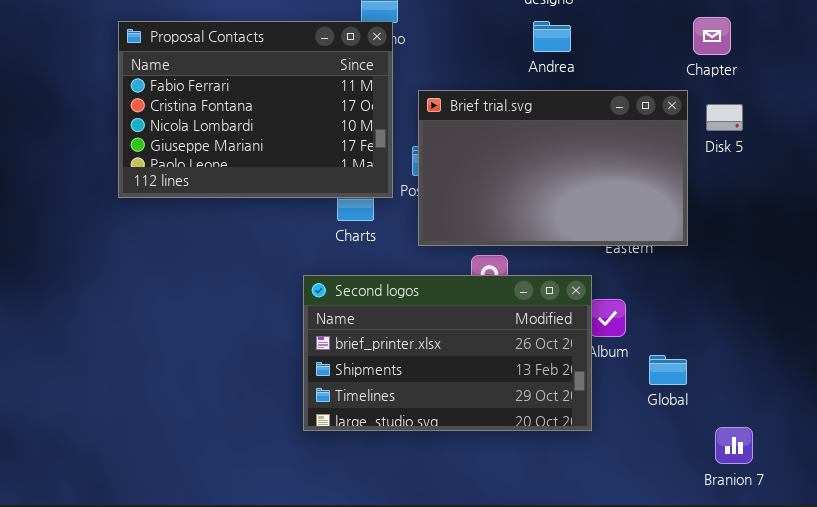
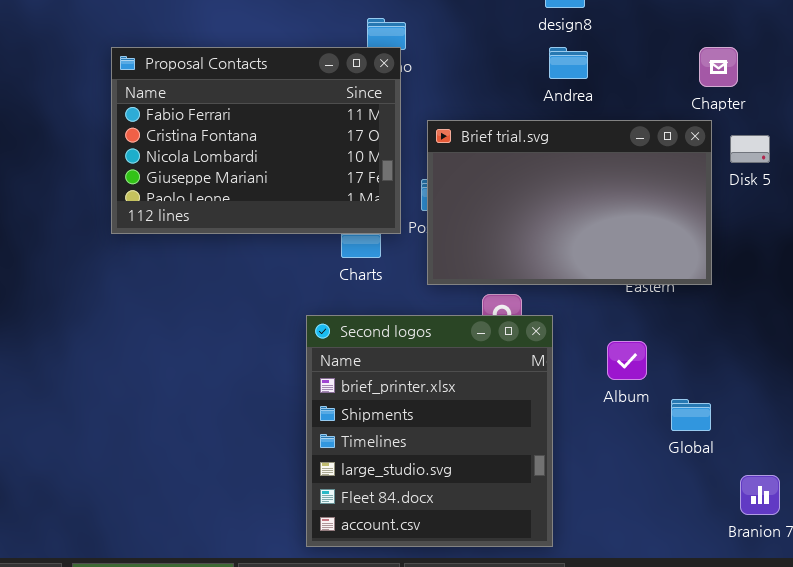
Chapter: [693,17,731,55] -> [699,47,738,87], moved
Second logos: [303,275,592,431] -> [306,315,553,547], resized

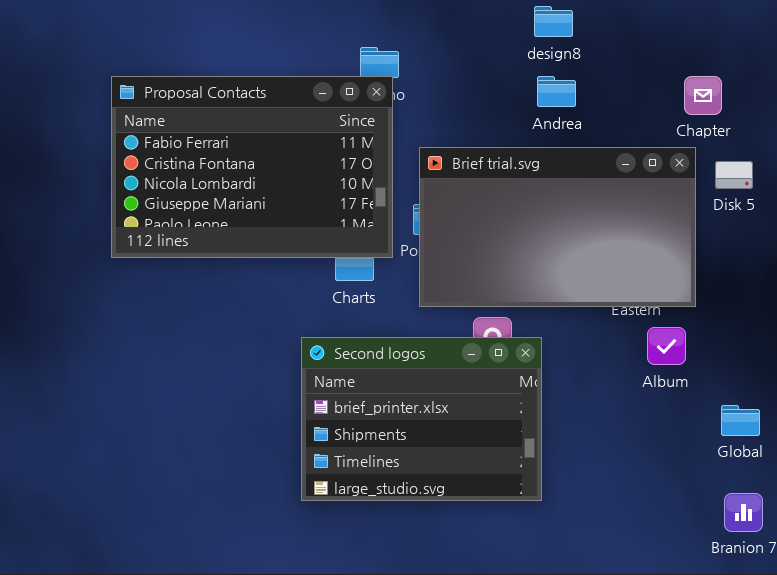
Second logos: [306,315,553,547] -> [301,337,542,501], resized
Album: [607,341,647,380] -> [647,327,686,365], moved
Global: [671,399,711,431] -> [721,405,760,436], moved

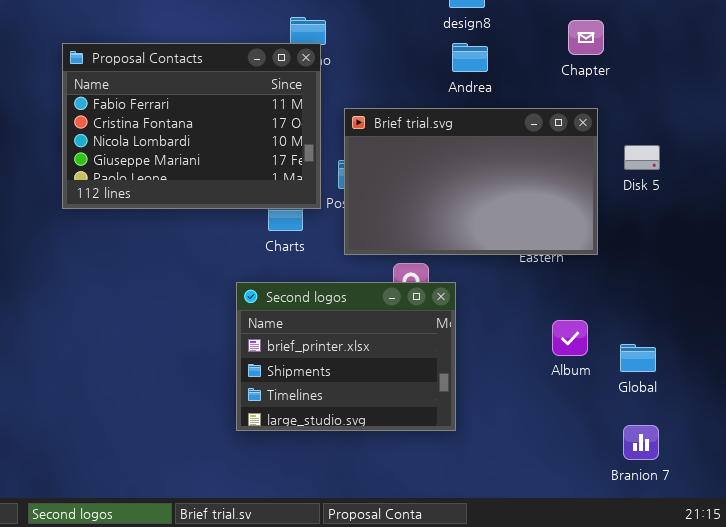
Chapter: [684,76,722,115] -> [568,20,604,55], moved
Disk 5: [715,161,753,189] -> [624,145,660,170], moved
Album: [647,327,686,365] -> [552,320,588,356], moved

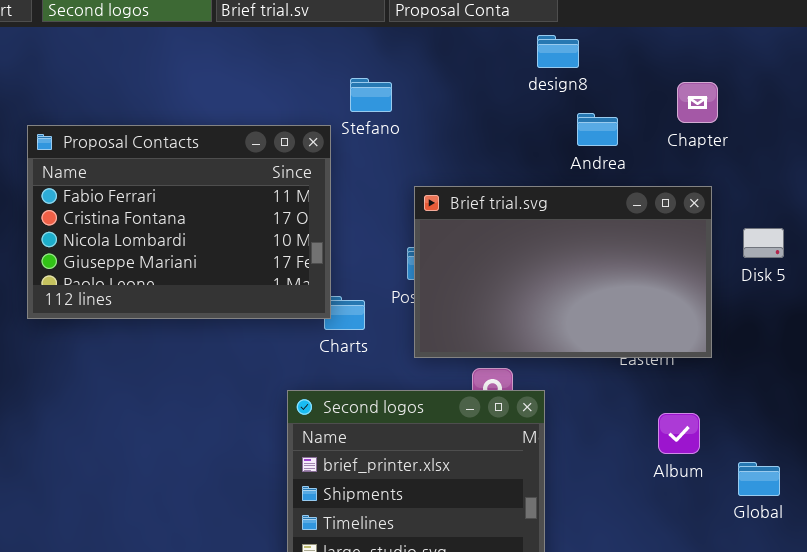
Proposal Contacts: [62,43,321,209] -> [27,125,331,319], moved
Andrea: [452,43,488,72] -> [577,113,618,146], moved
Album: [552,320,588,356] -> [658,413,700,454], moved

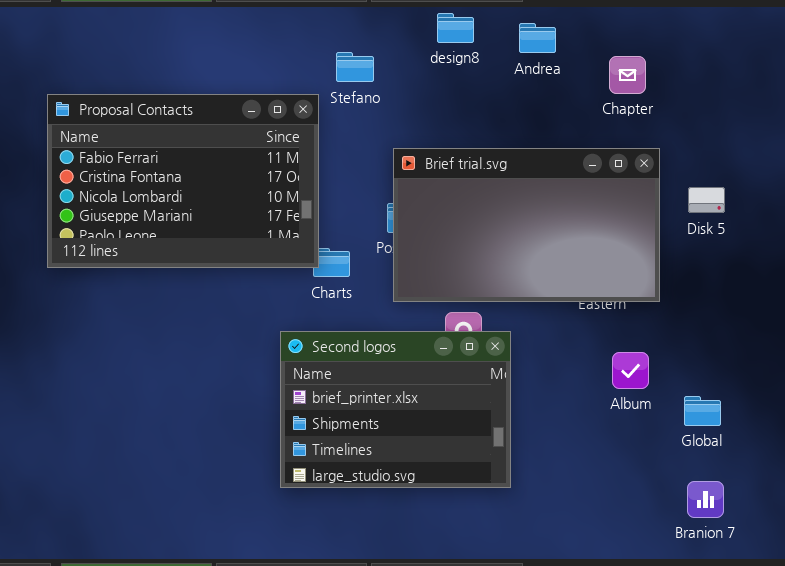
design8: [537,35,579,68] -> [437,13,474,43], moved
Chapter: [677,82,718,123] -> [609,56,646,94], moved
Andrea: [577,113,618,146] -> [519,23,556,53], moved

